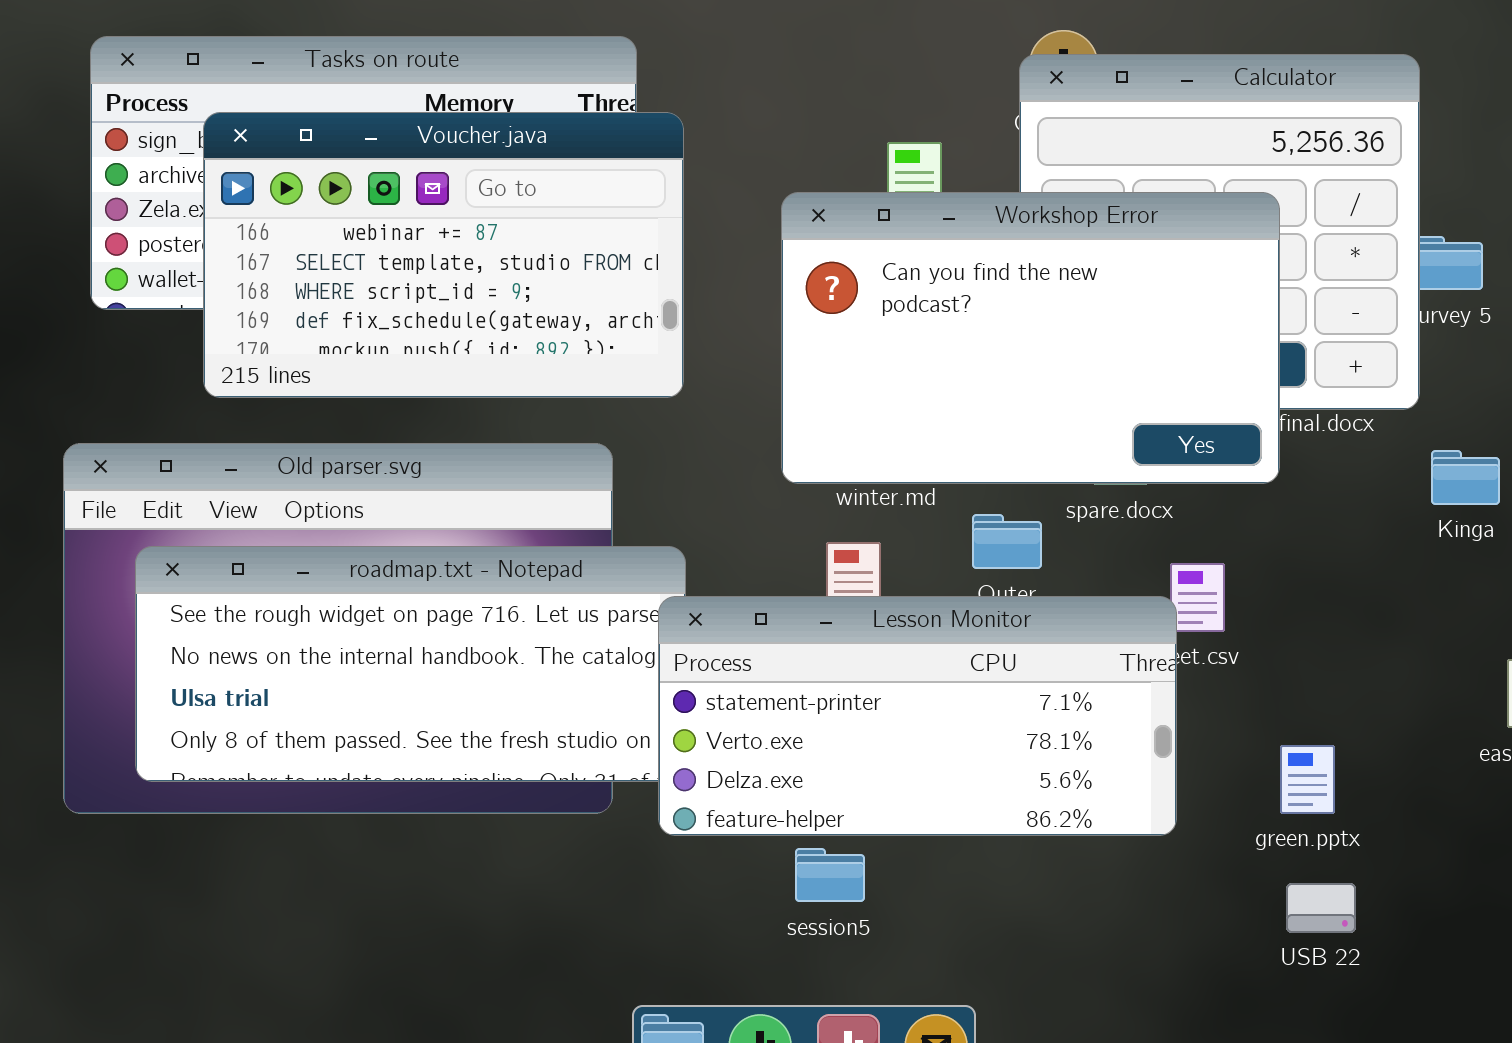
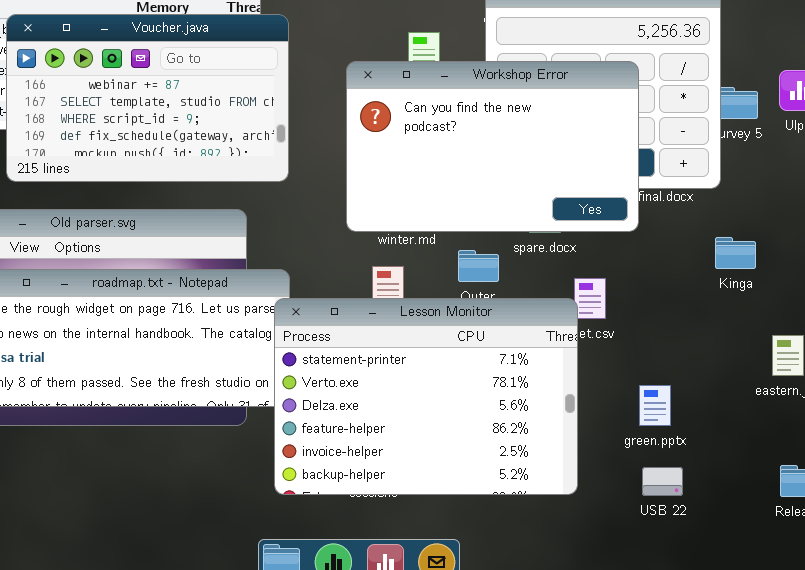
Kinga: [1431,450,1500,505] -> [715,237,756,269], moved
Lesson Monitor: [658,596,1177,836] -> [274,298,578,495], resized

